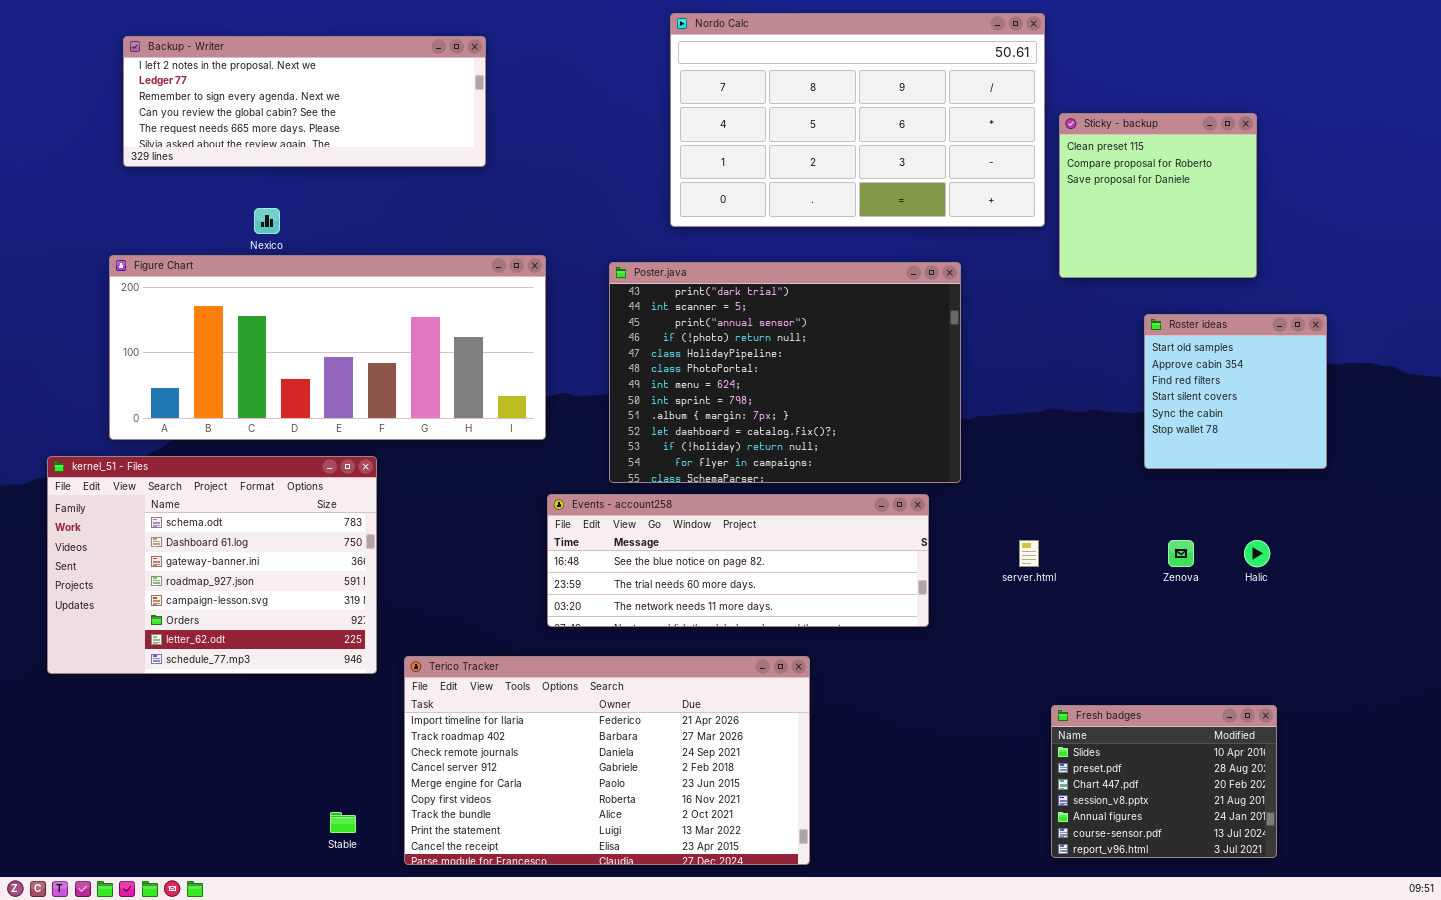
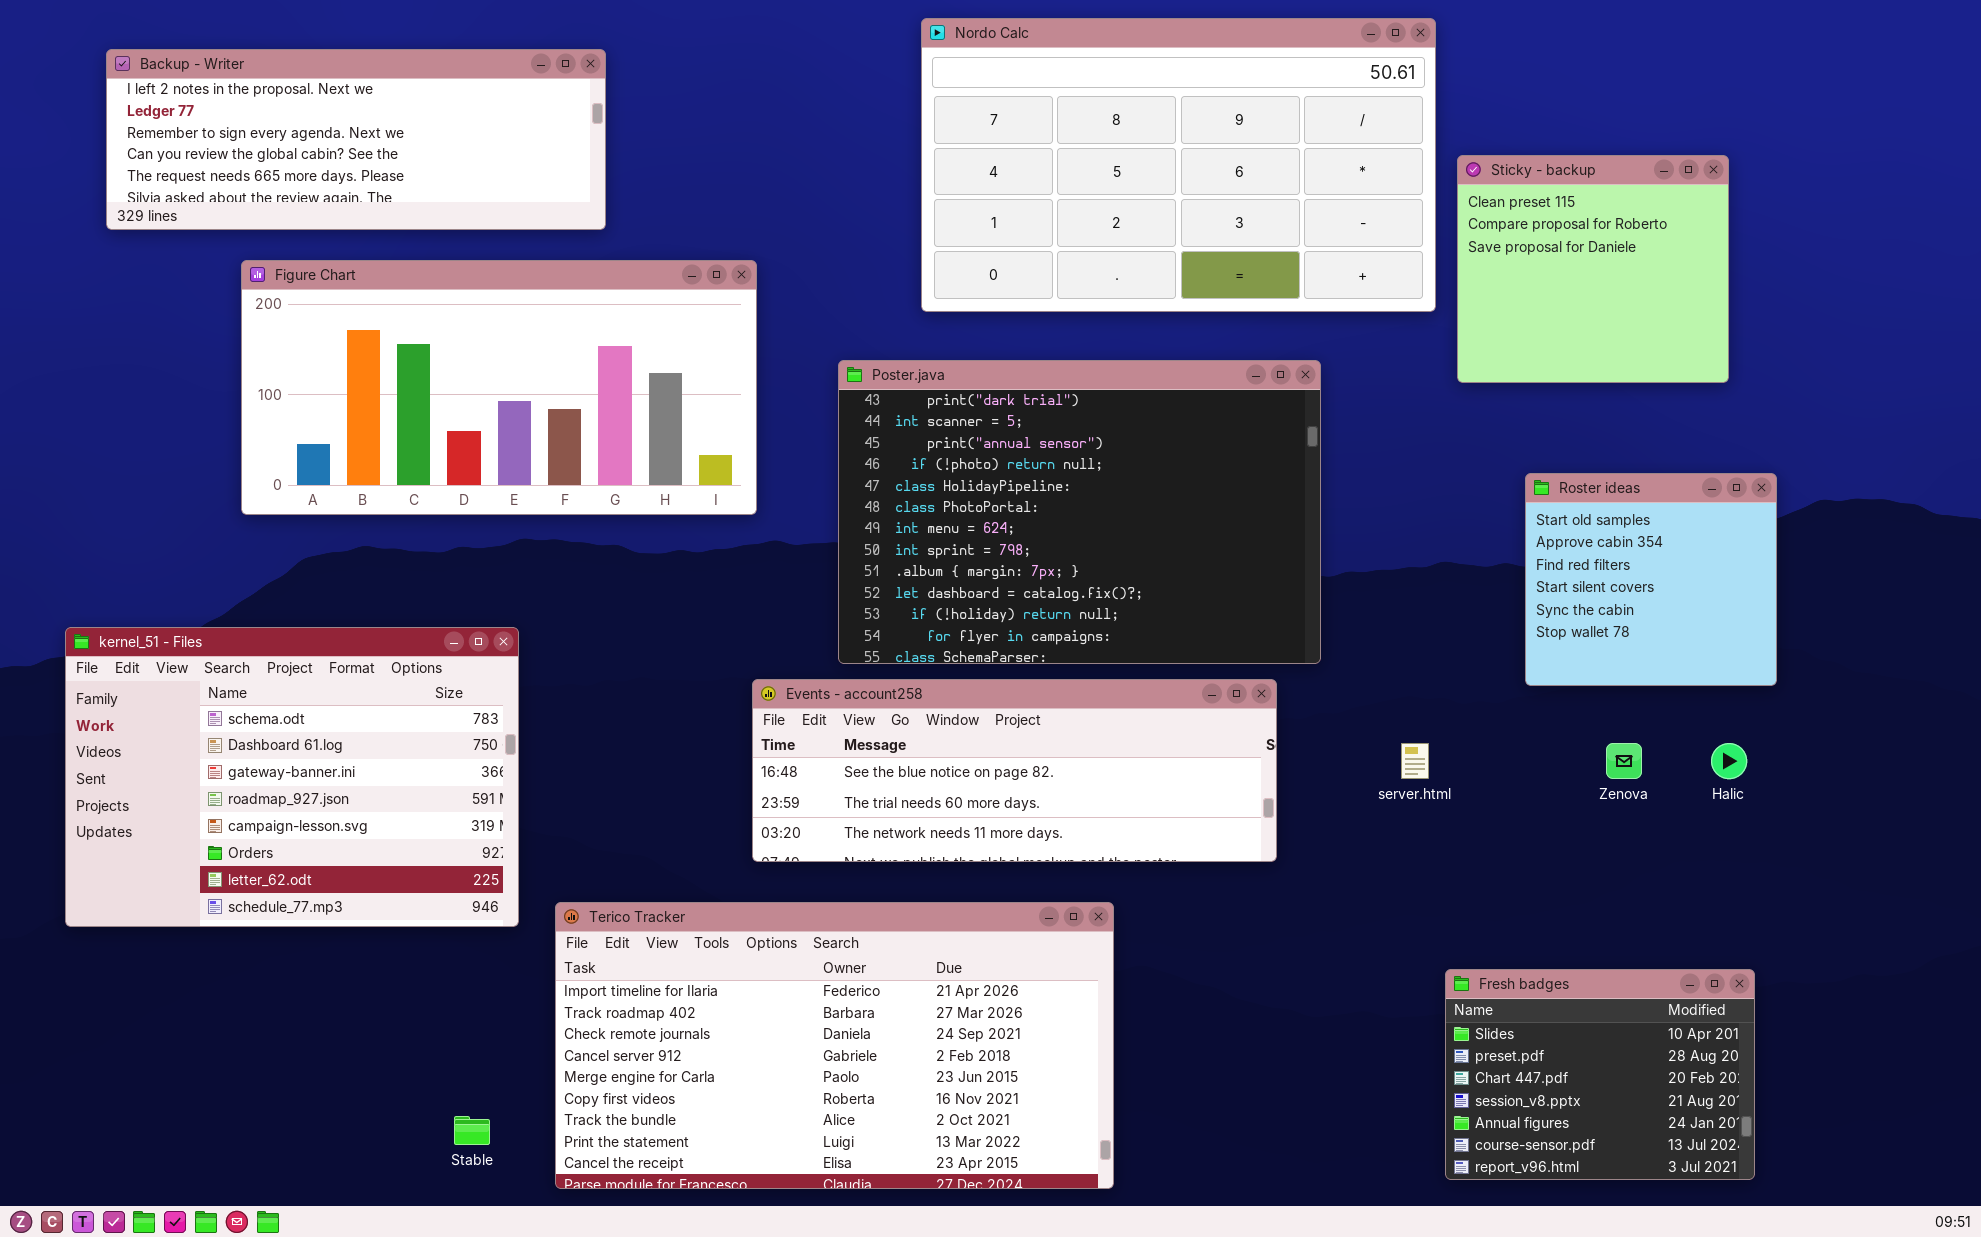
Backup - Writer: [123,36,486,167] -> [106,49,606,230], moved
Figure Chart: [109,255,546,440] -> [241,260,757,515], moved, resized
Roster ideas: [1144,314,1327,469] -> [1525,473,1777,686], moved

